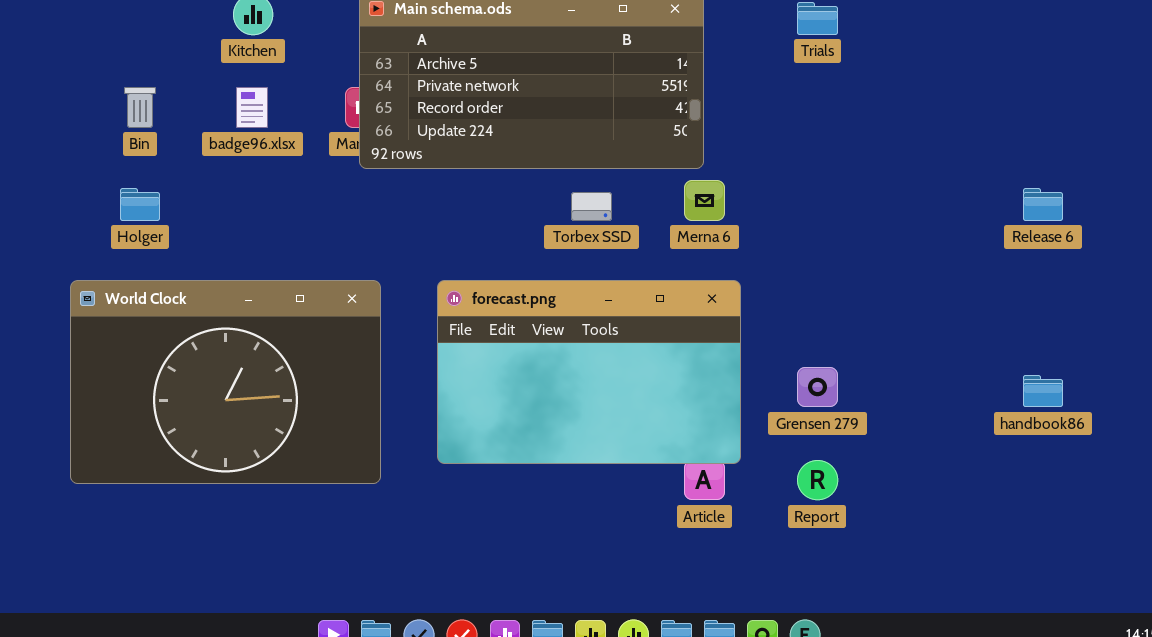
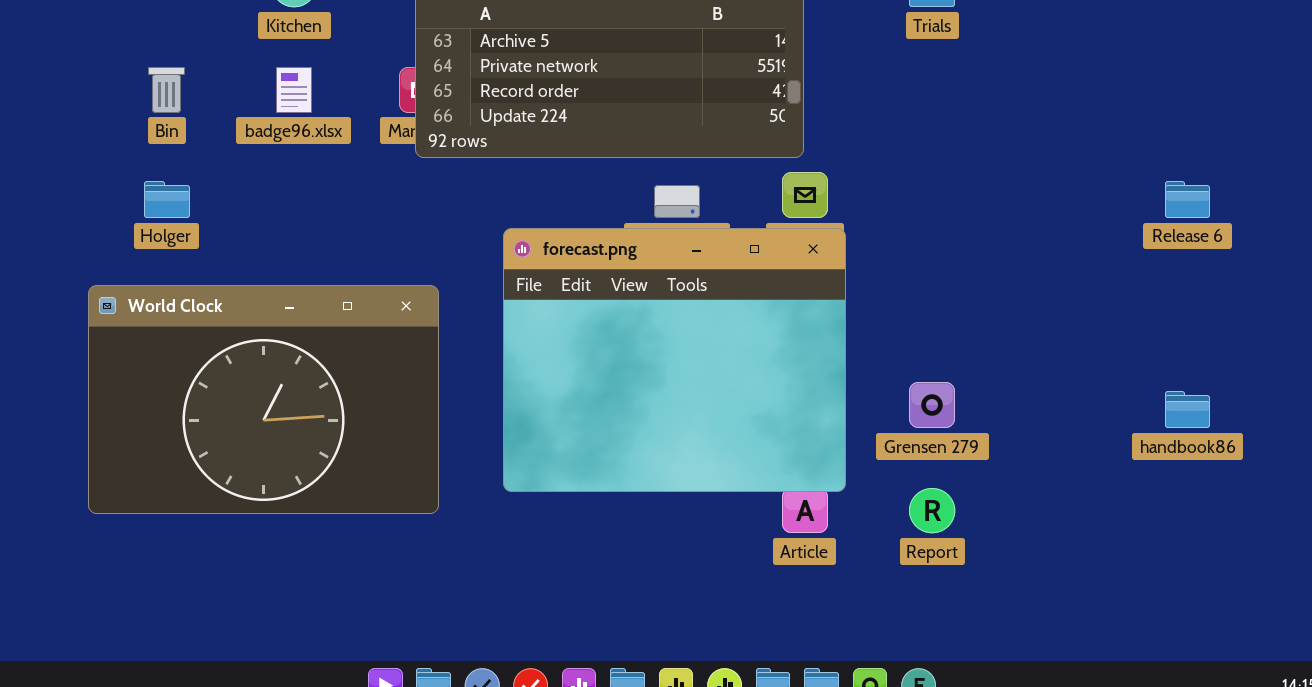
forecast.png: [437,280,741,464] -> [503,228,846,492], resized

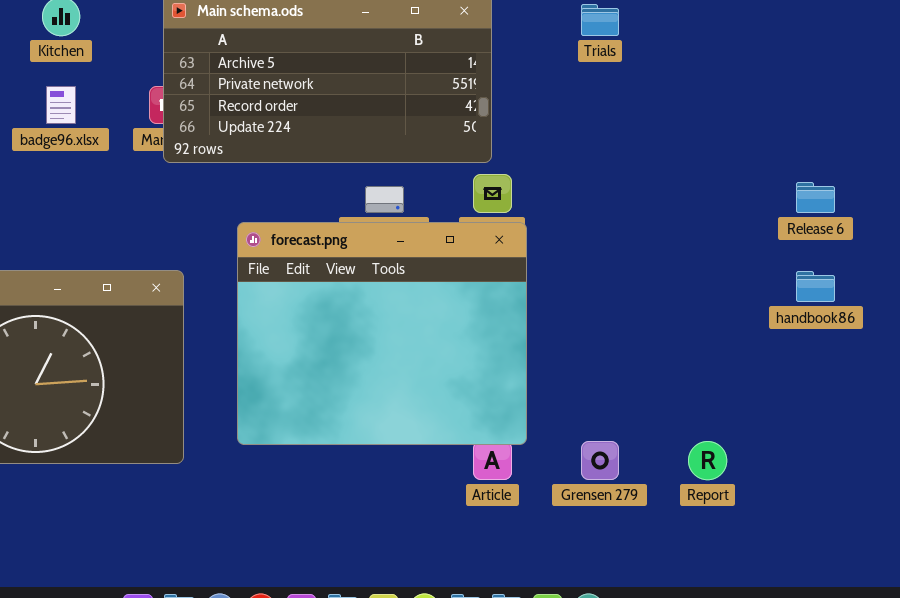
Grensen 279: [909,382,955,428] -> [581,441,619,480], moved
handbook86: [1165,391,1210,428] -> [796,271,835,302], moved
Report: [909,488,955,533] -> [688,441,727,480], moved

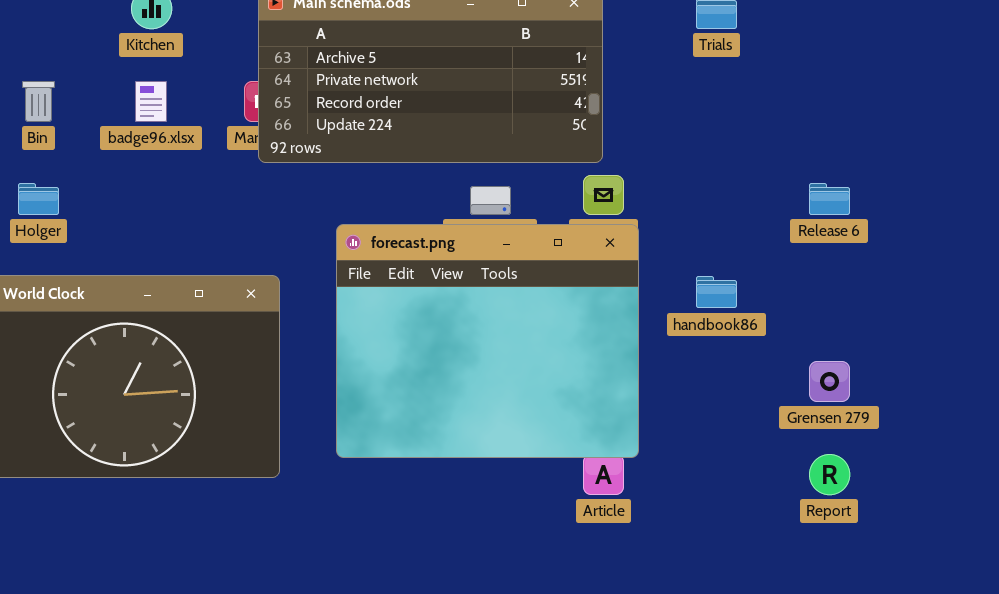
Release 6: [796,182,835,213] -> [809,183,850,215], moved
handbook86: [796,271,835,302] -> [696,276,737,308], moved
Grensen 279: [581,441,619,480] -> [809,361,850,402], moved

